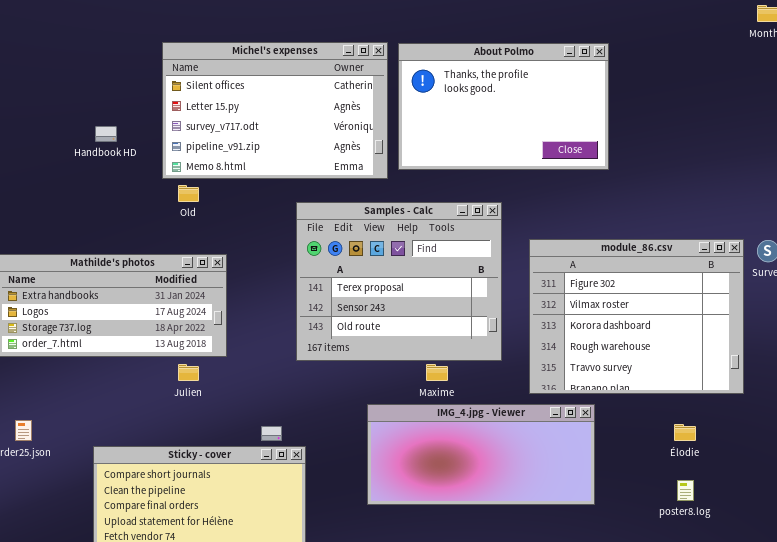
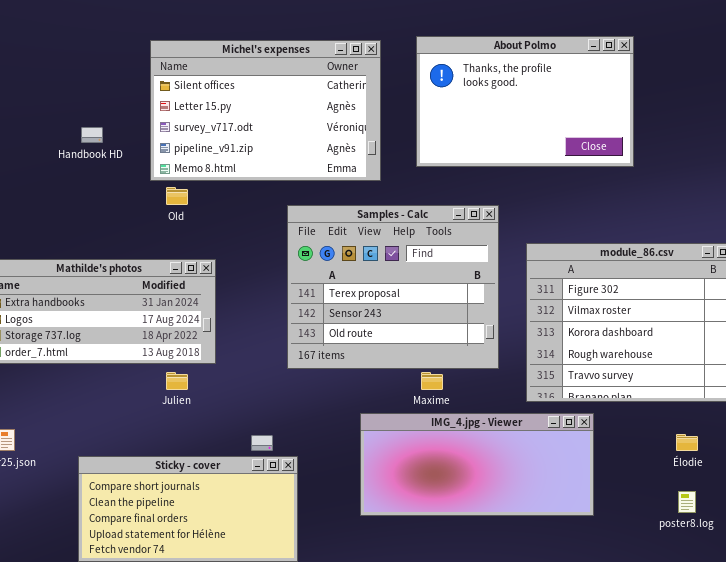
About Polmo: [398,43,609,170] -> [416,36,634,167], moved

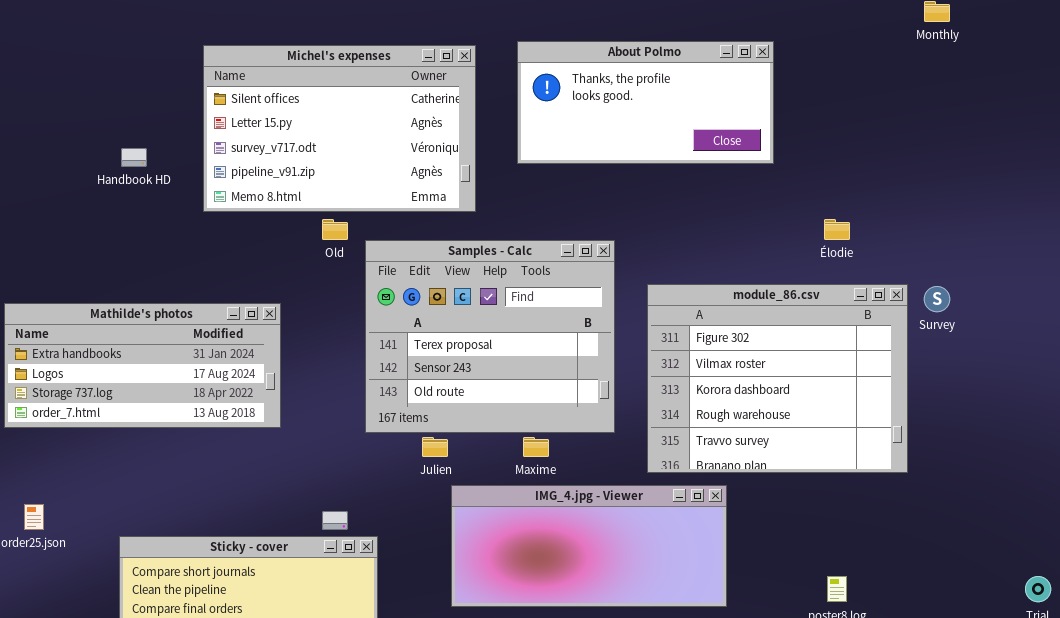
About Polmo: [416,36,634,167] -> [517,41,774,164], resized
Old: [166,187,188,205] -> [322,219,348,240], moved
Julien: [166,372,188,390] -> [422,437,448,457], moved
Élodie: [676,434,698,451] -> [824,219,850,240], moved

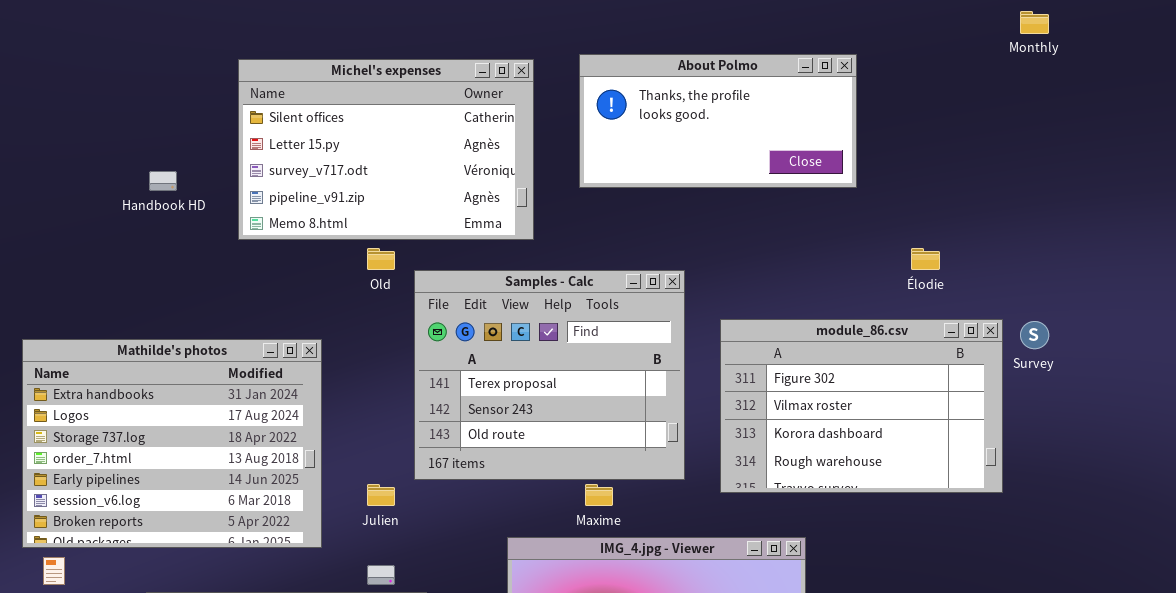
module_86.csv: [647,284,908,473] -> [720,319,1003,493], resized
Mathilde's photos: [4,303,281,428] -> [22,339,322,548], resized
Julien: [422,437,448,457] -> [367,484,395,506], moved

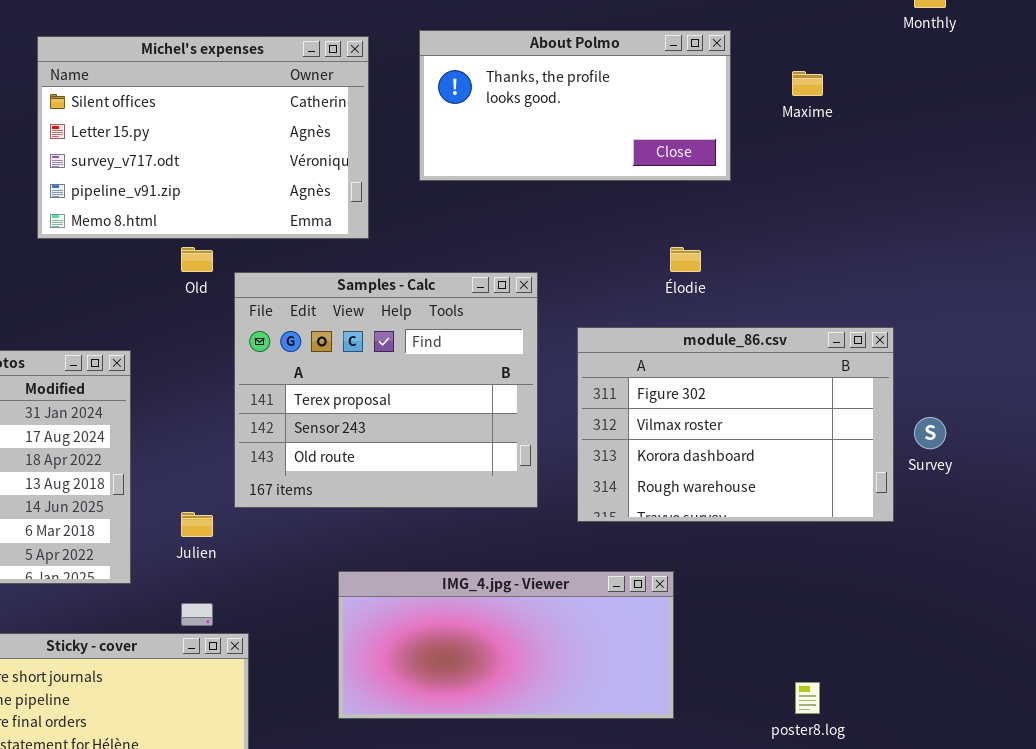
Élodie: [911,248,940,270] -> [670,247,701,272], moved
Survey: [1020,321,1049,349] -> [914,417,946,449], moved
Maxime: [585,484,613,506] -> [792,71,823,96], moved

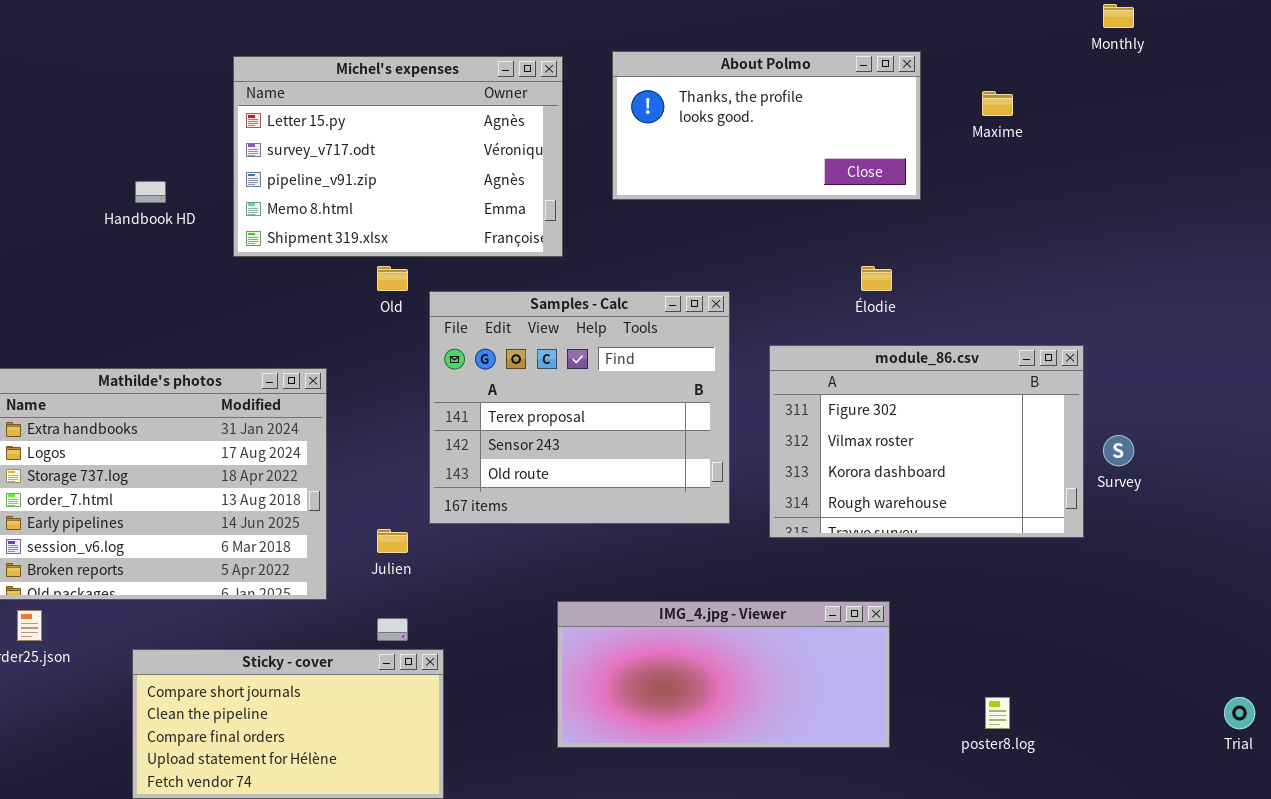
Michel's expenses: [37,36,369,239] -> [233,56,563,257], scrolled down 1 row
IMG_4.jpg - Viewer: [338,571,674,719] -> [557,601,890,748], moved

